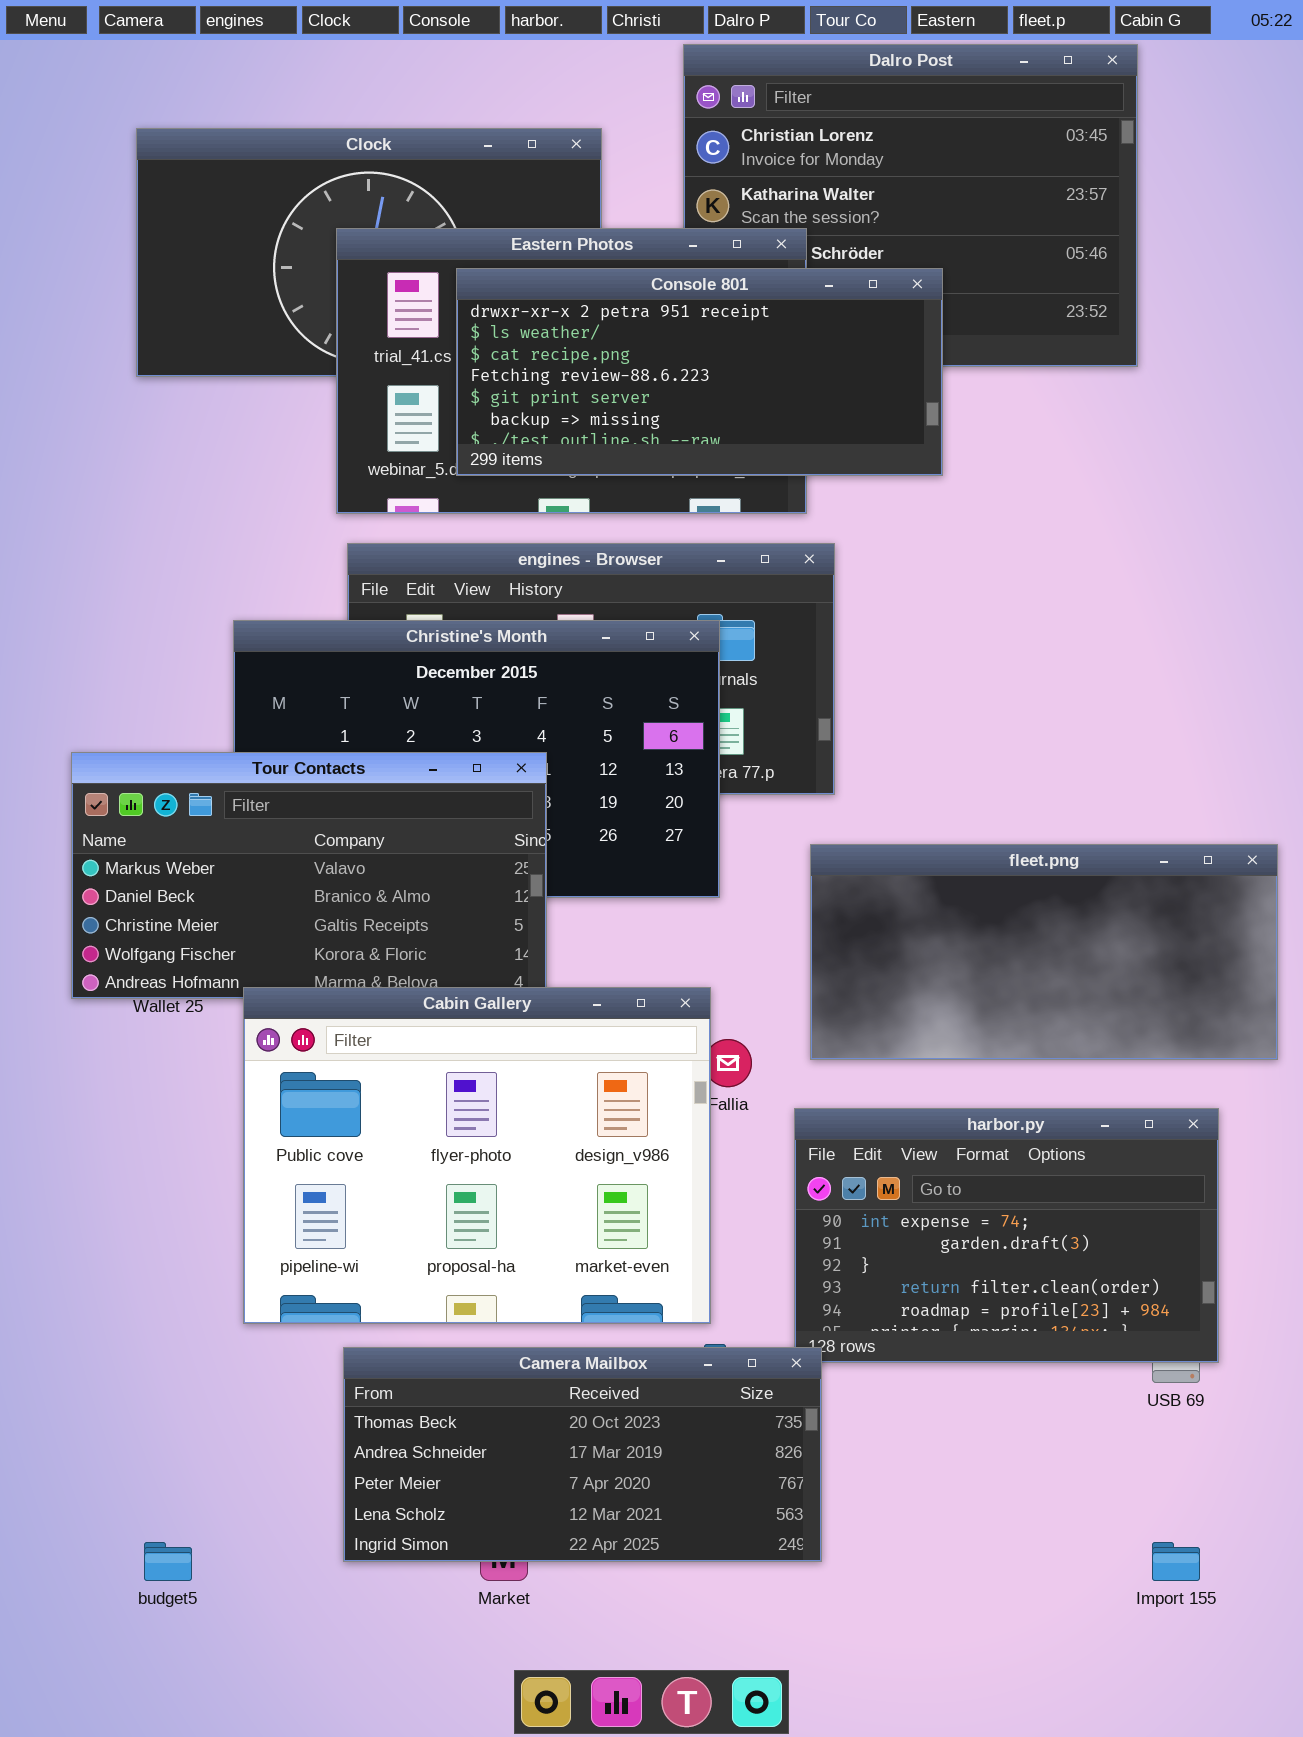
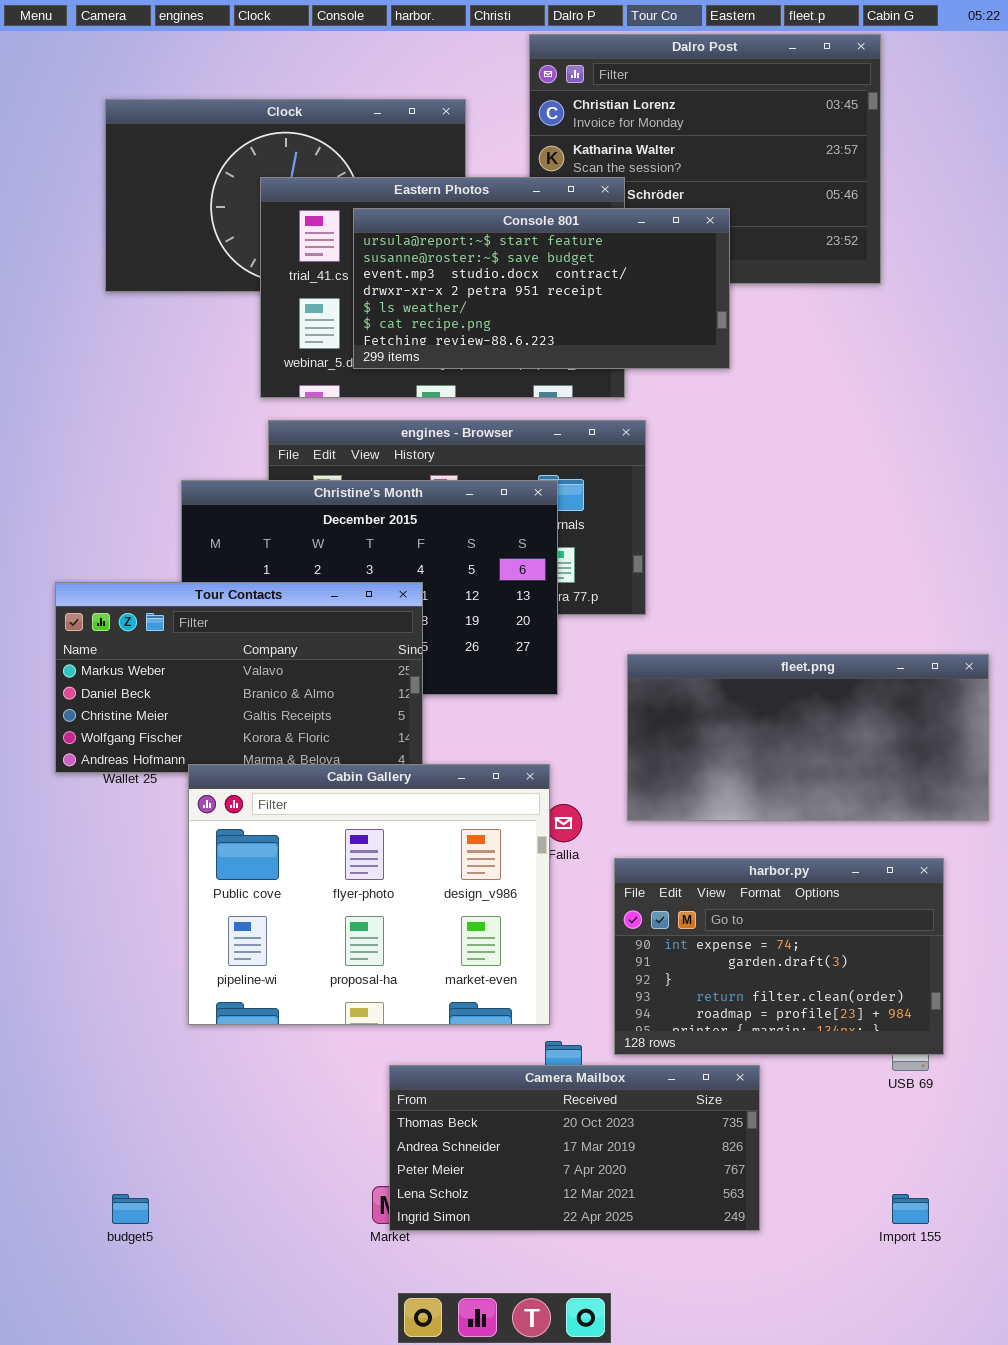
Console 801: [456,268,943,476] -> [353,208,730,369], scrolled up 3 rows
Camera Mailbox: [343,1347,822,1562] -> [389,1065,760,1231], moved

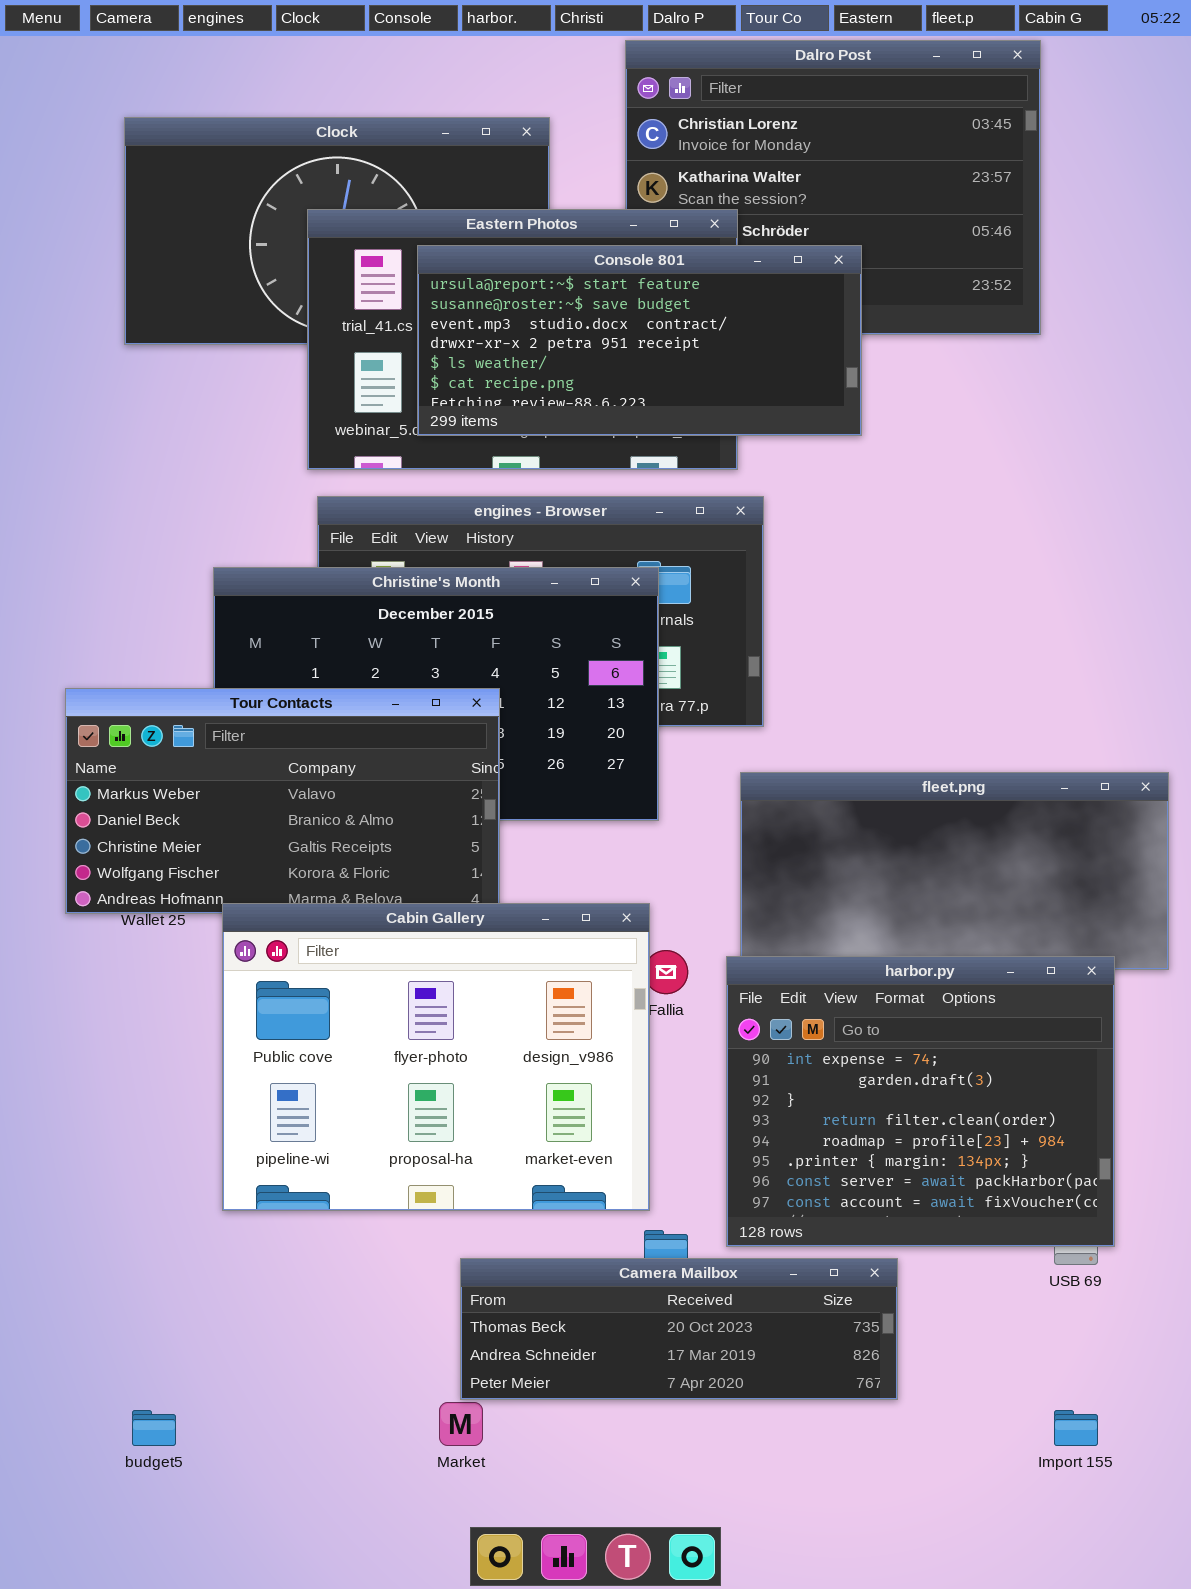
harbor.py: [614,858,944,1055] -> [726,956,1115,1247], resized
Camera Mailbox: [389,1065,760,1231] -> [460,1258,898,1400], resized

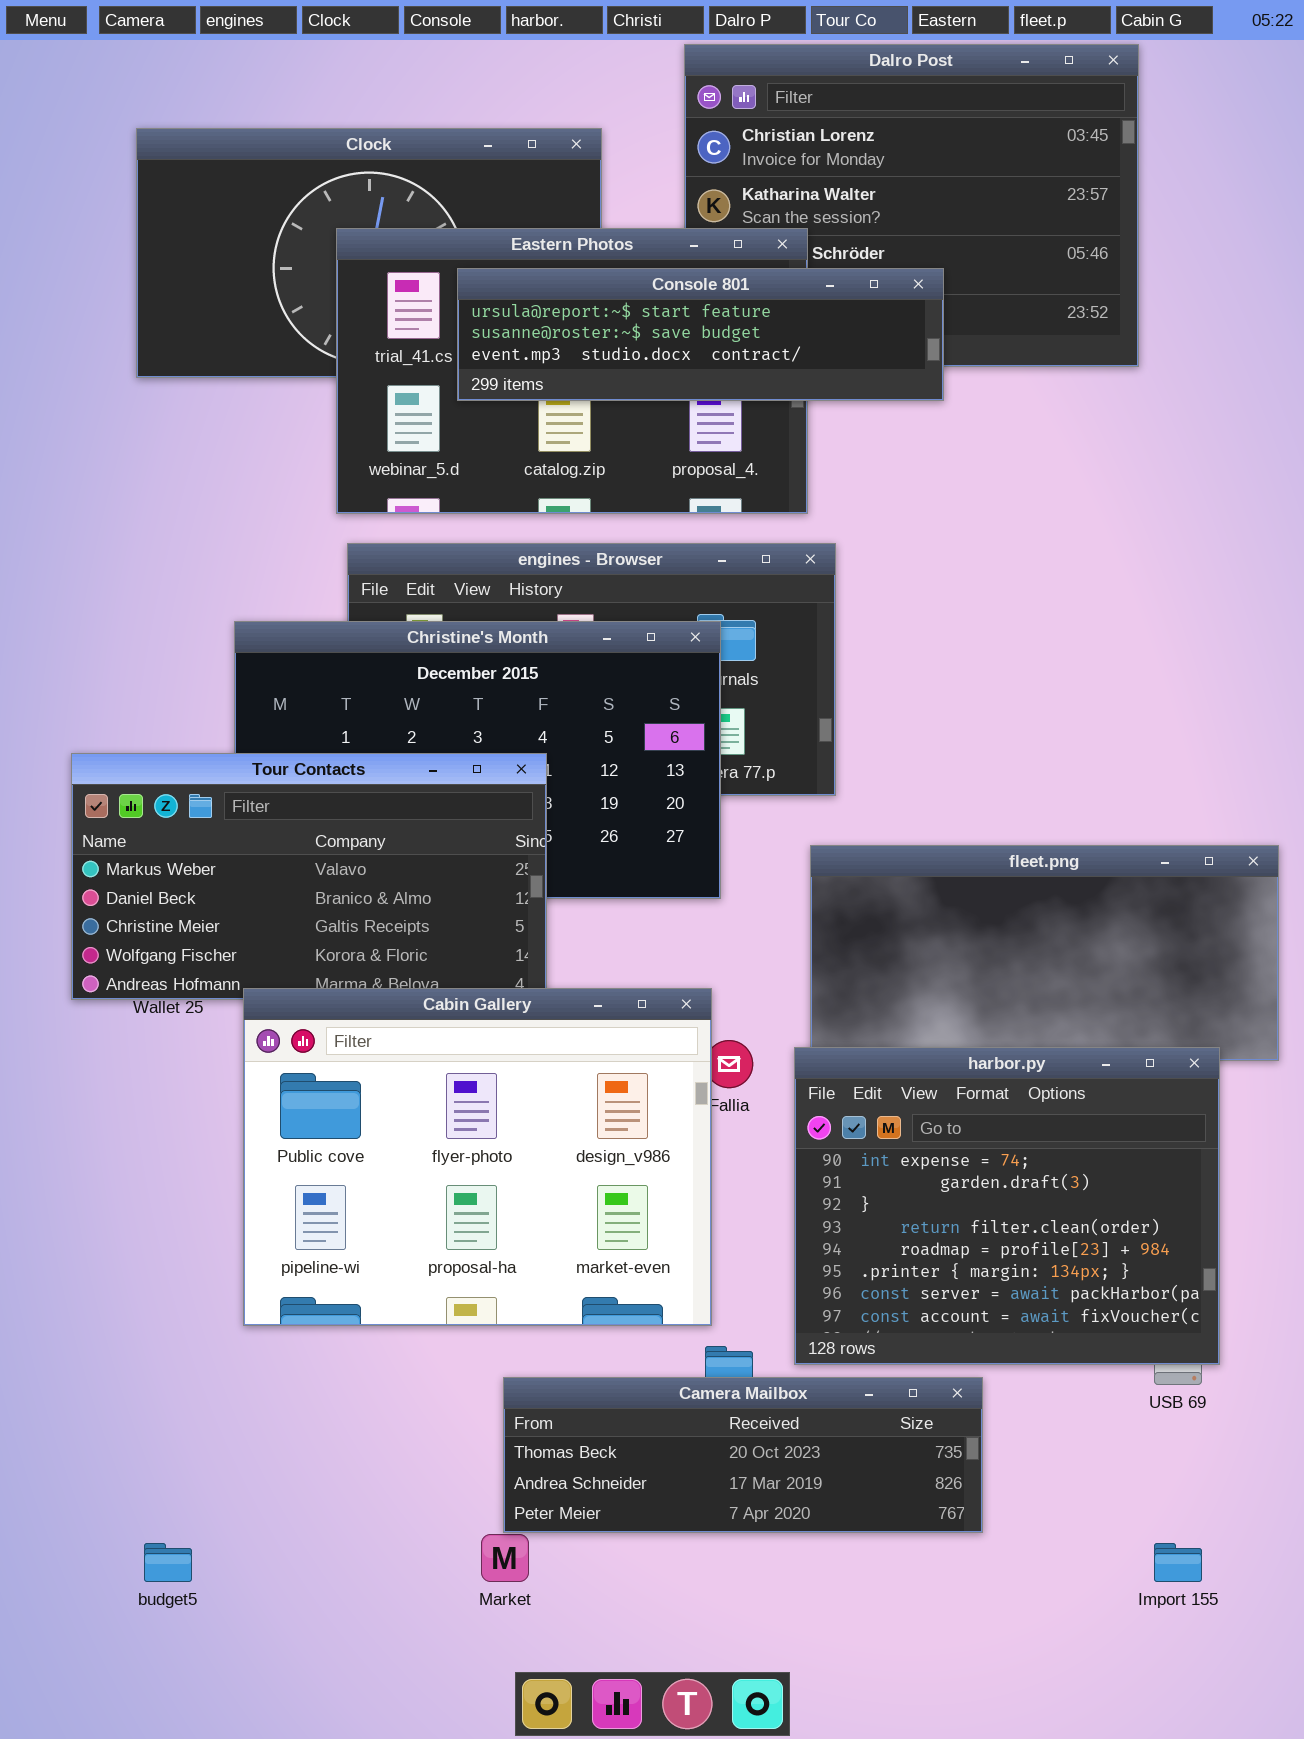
Console 801: [417,245,862,436] -> [457,268,944,401], resized

